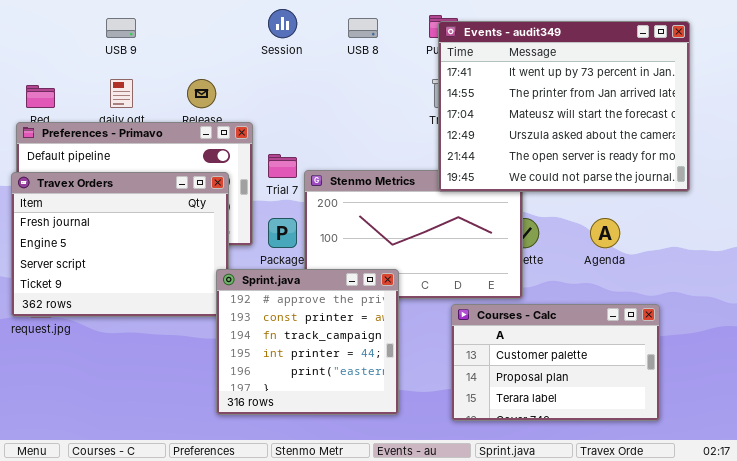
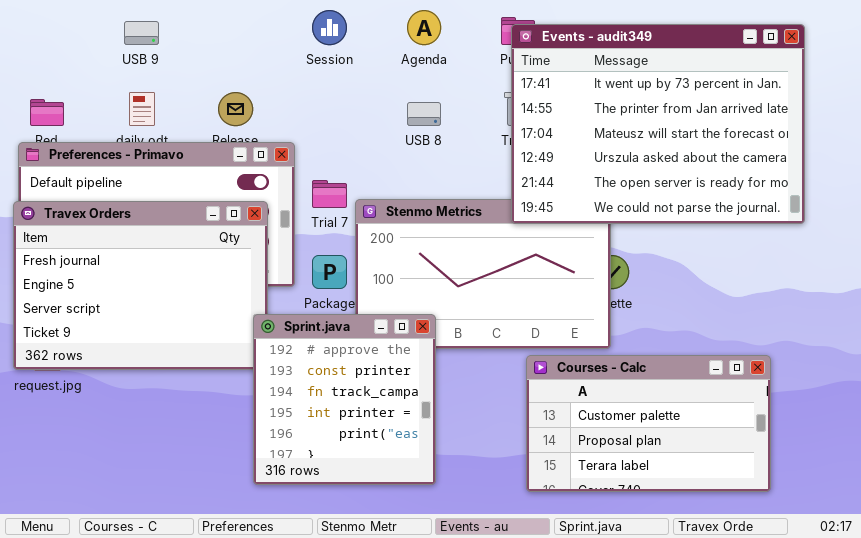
USB 8: [348,18,378,38] -> [407,102,441,126], moved
Agenda: [590,218,620,248] -> [407,10,441,45], moved
Sprint.java: [216,269,399,415] -> [253,314,436,485], resized

